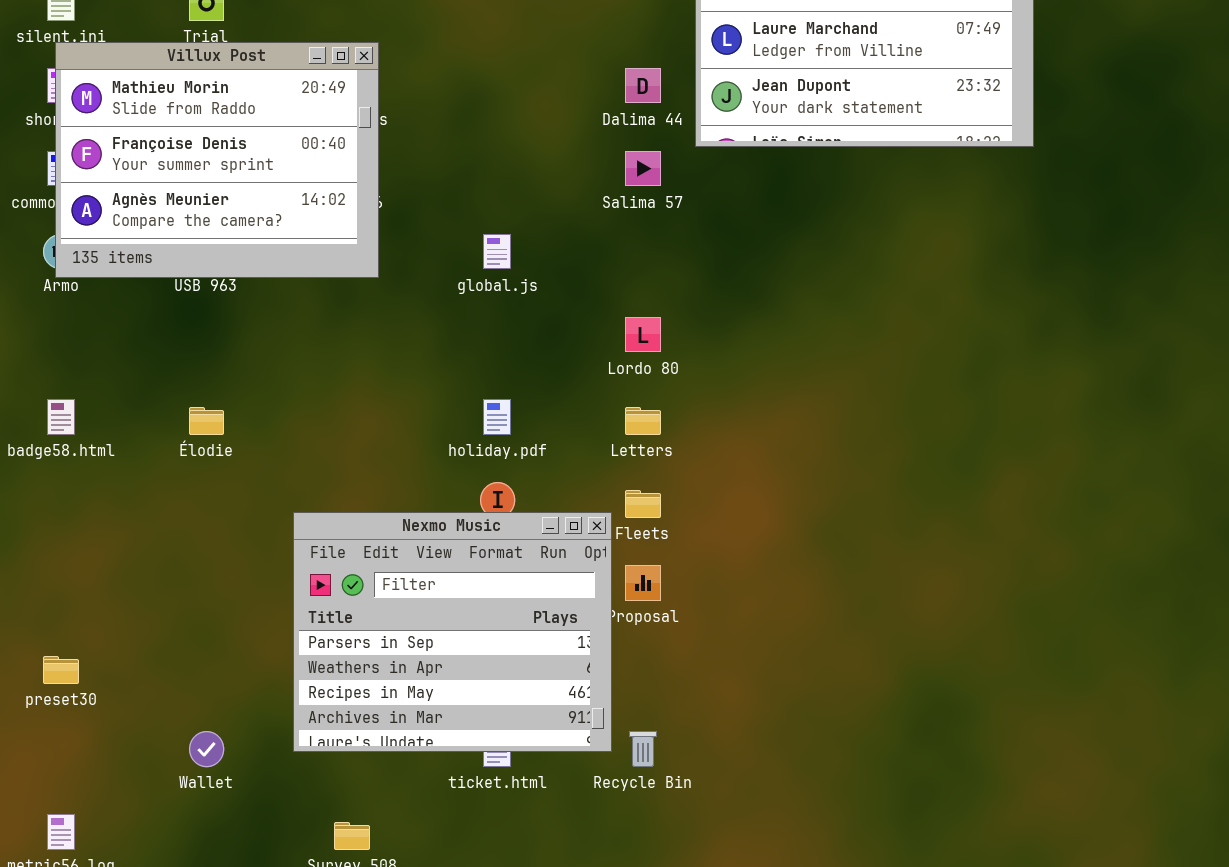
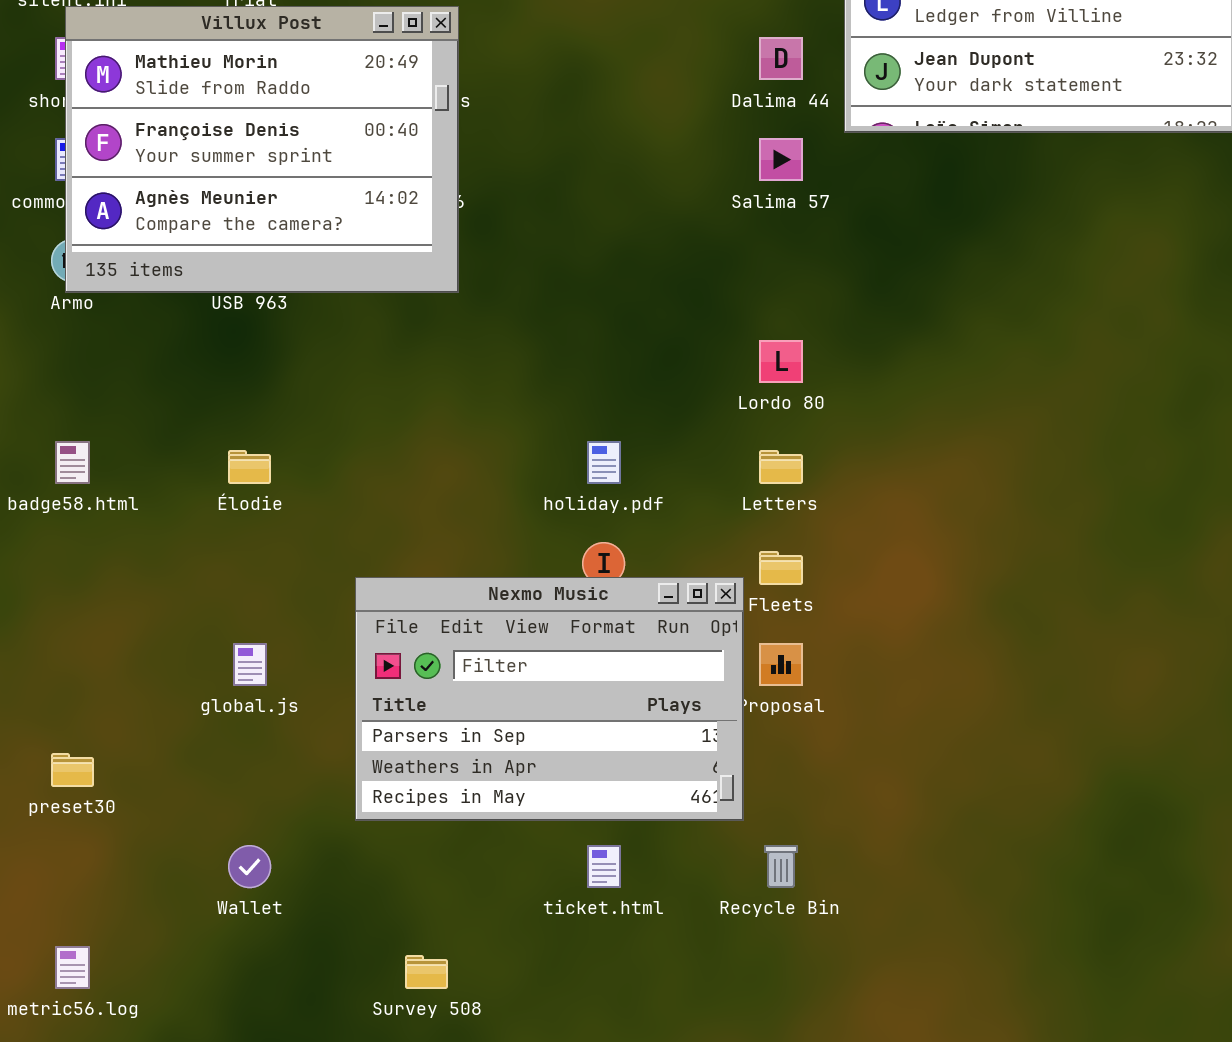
global.js: [483,234,511,269] -> [233,643,267,686], moved
Nexmo Music: [293,512,612,752] -> [355,577,744,821], resized

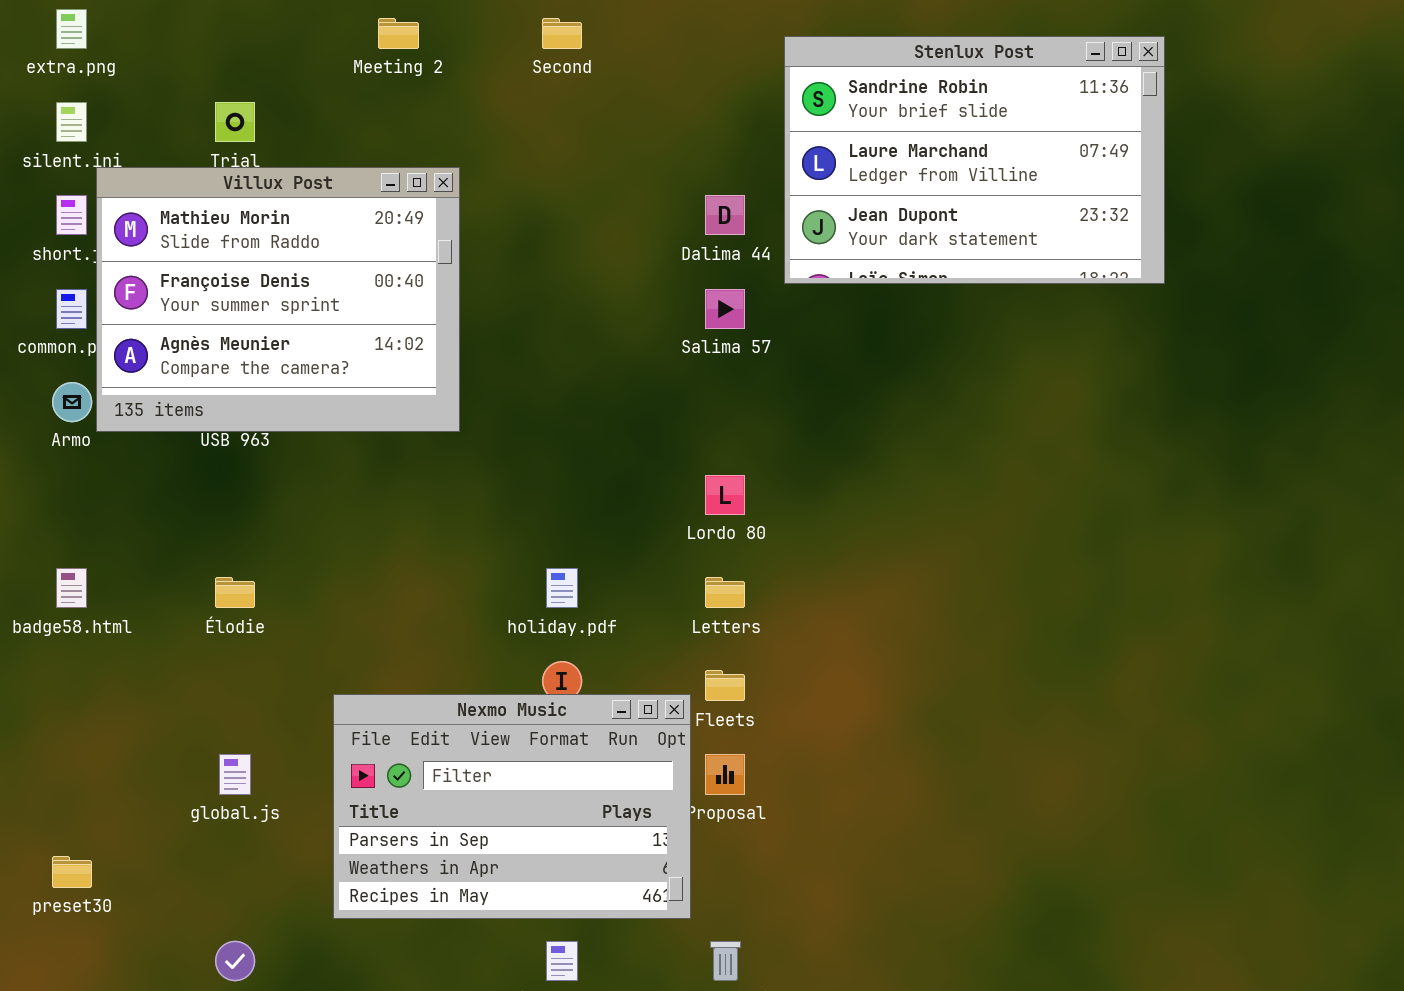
Villux Post: [65,6,459,293] -> [96,167,460,432], moved

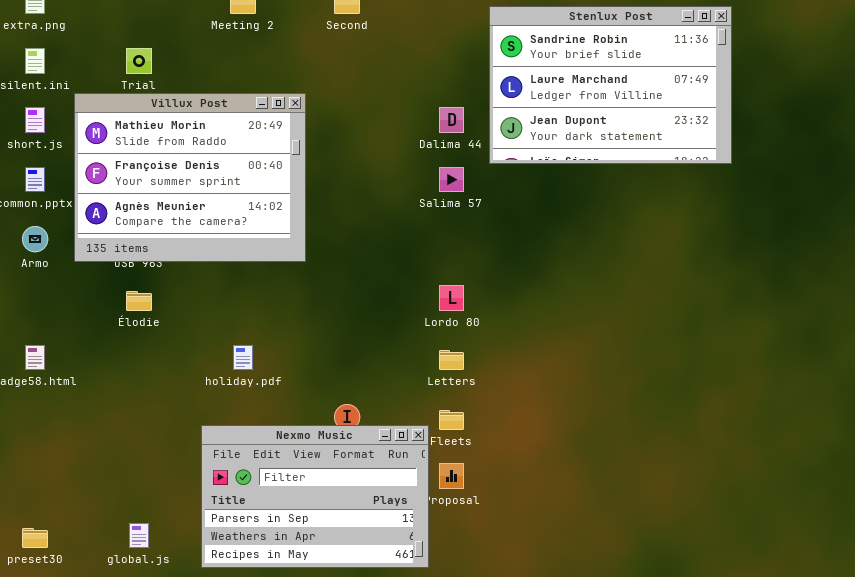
Villux Post: [96,167,460,432] -> [74,93,306,262], moved
holiday.pdf: [546,568,578,608] -> [233,345,253,370], moved
Élodie: [215,577,255,608] -> [126,291,152,311], moved
global.js: [219,754,251,795] -> [129,523,149,548], moved

